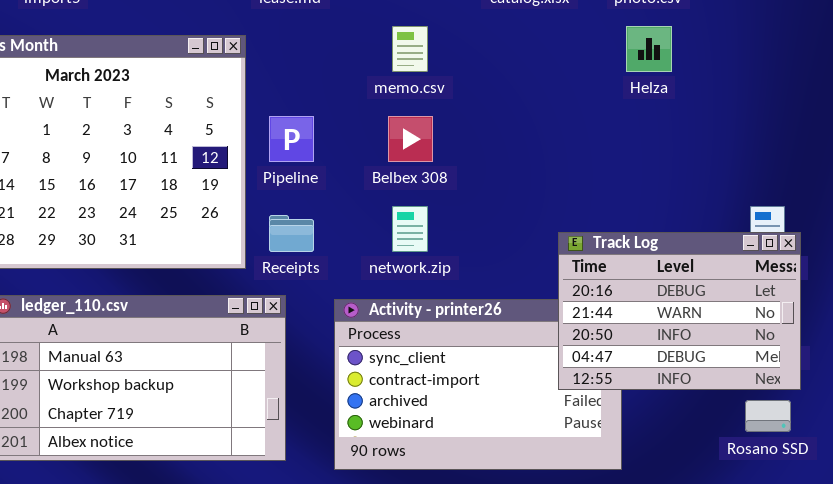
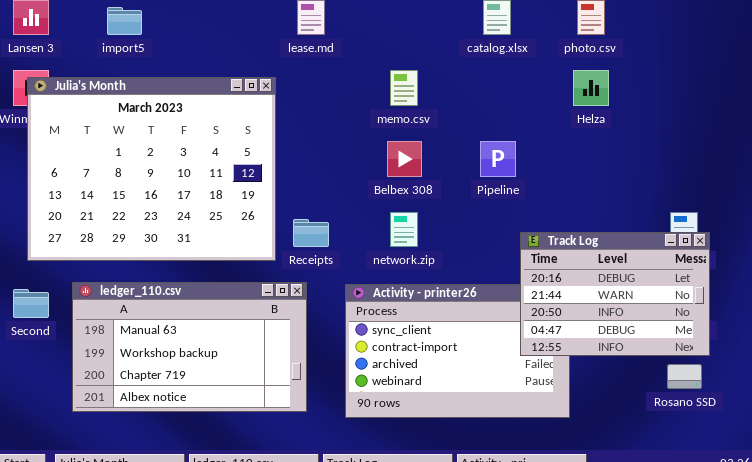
Pipeline: [269,116,314,162] -> [480,141,516,177], moved

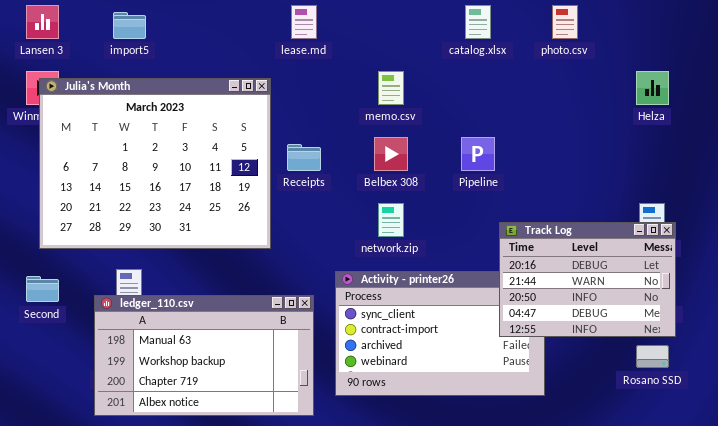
Helza: [573,70,609,106] -> [636,71,669,105], moved
Receipts: [293,219,329,247] -> [287,144,321,171], moved
ledger_110.csv: [72,282,307,412] -> [94,295,314,416], moved

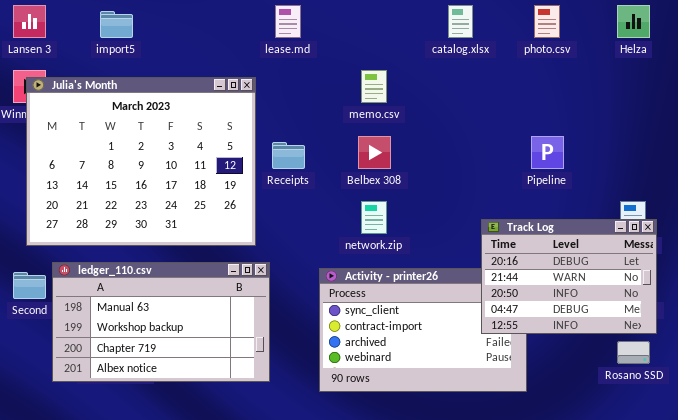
Helza: [636,71,669,105] -> [617,5,650,38], moved
Pipeline: [461,137,495,171] -> [531,136,564,169], moved
ledger_110.csv: [94,295,314,416] -> [52,262,270,382], moved

